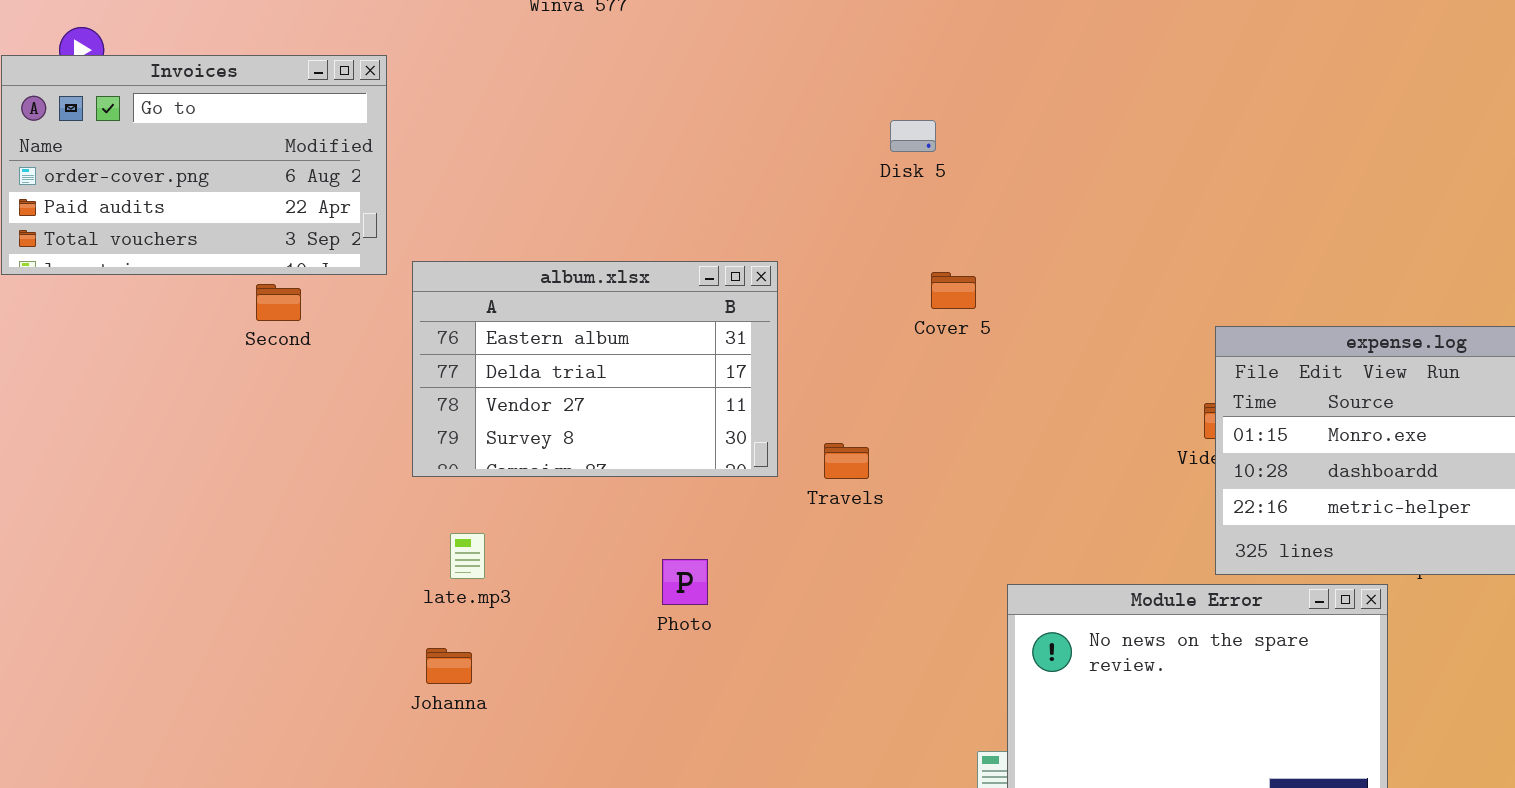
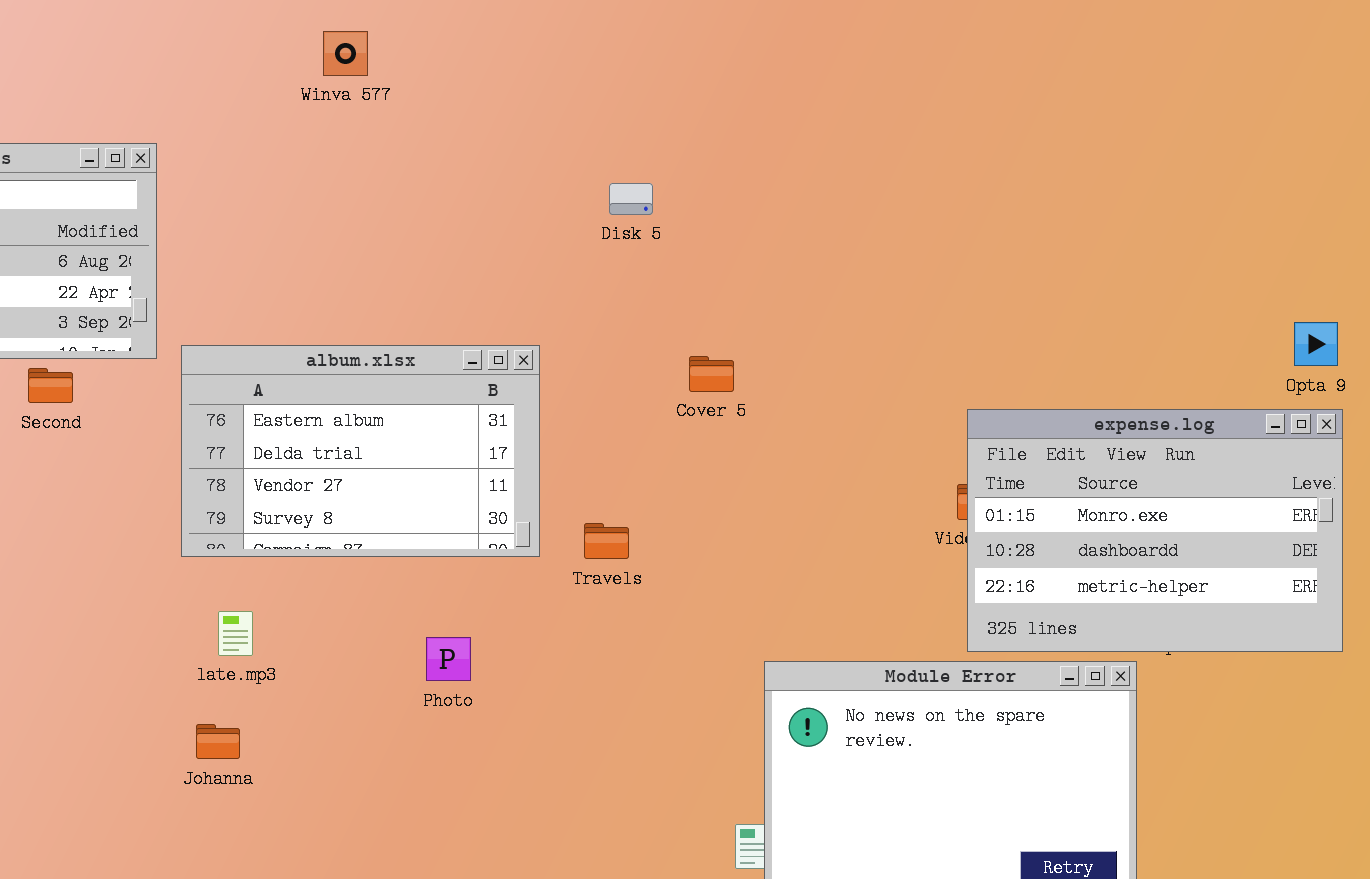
Disk 5: [890,120,936,152] -> [609,183,653,215], moved

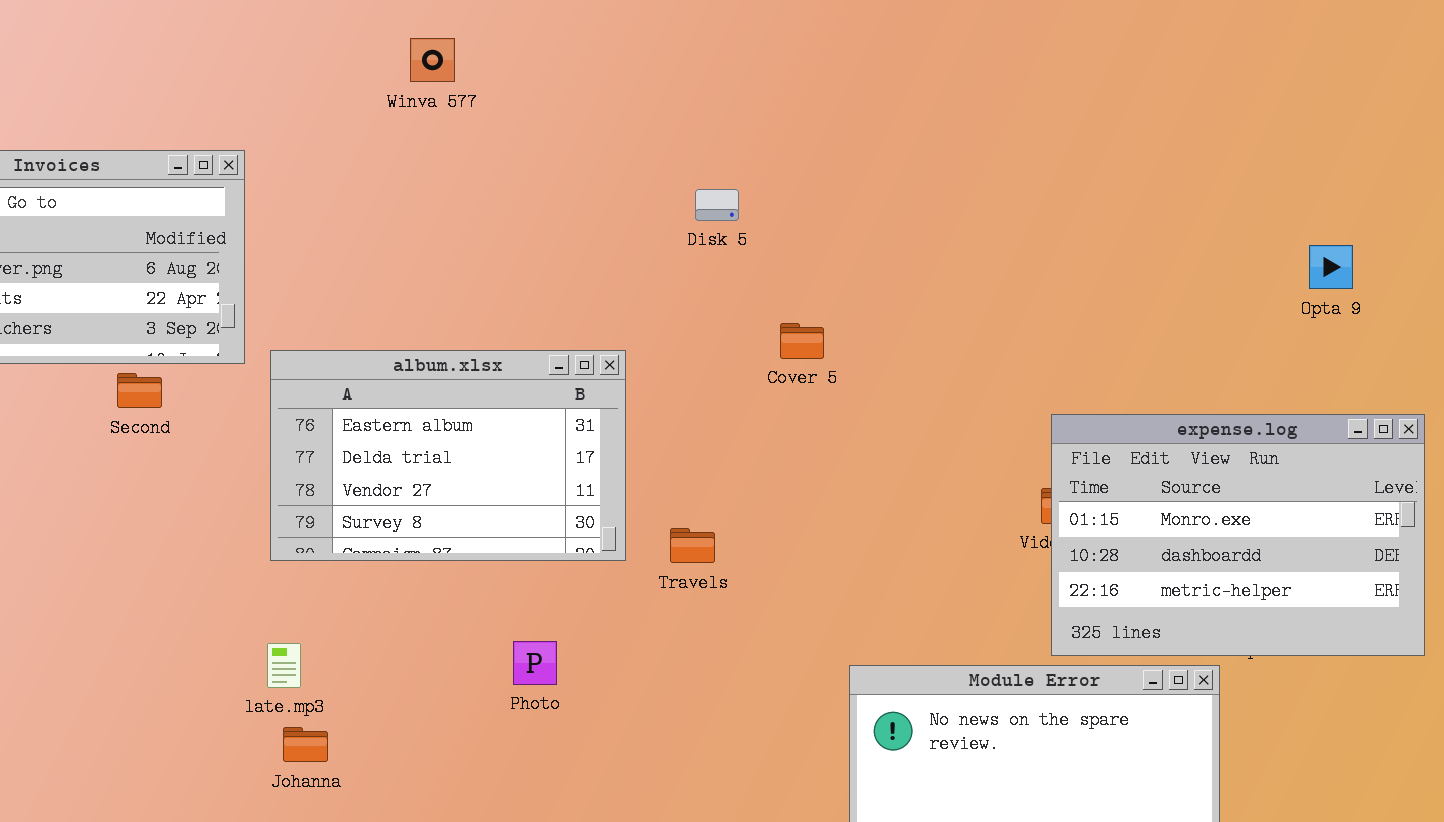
Opta 9: [1294,322,1338,366] -> [1309,245,1353,289], moved
Cover 5: [689,356,734,392] -> [780,323,824,359], moved
late.mp3: [218,611,253,656] -> [267,643,301,688], moved

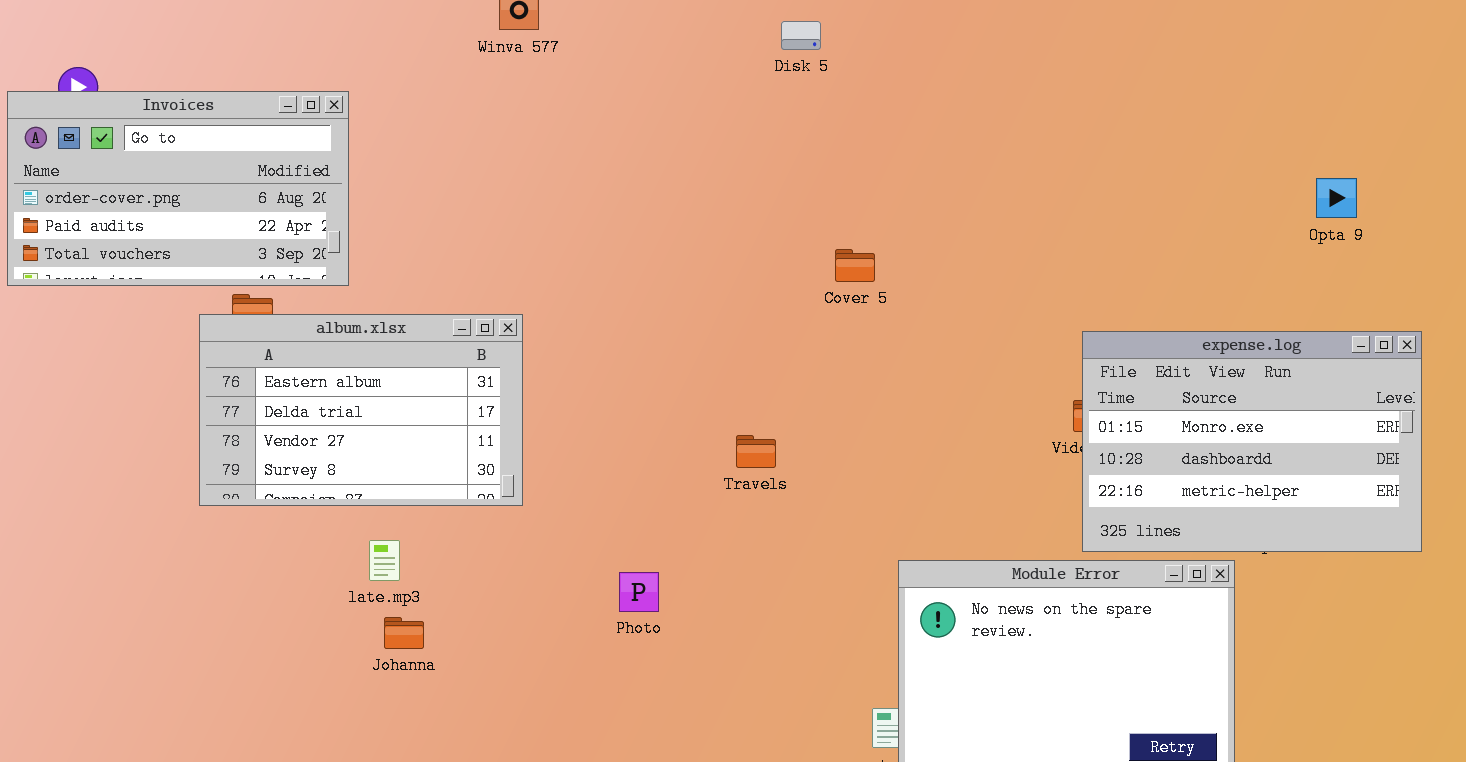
Disk 5: [695,189,739,221] -> [781,21,821,50], moved
album.xlsx: [270,350,626,561] -> [199,314,523,506], moved
Photo: [513,641,557,685] -> [619,572,659,612], moved

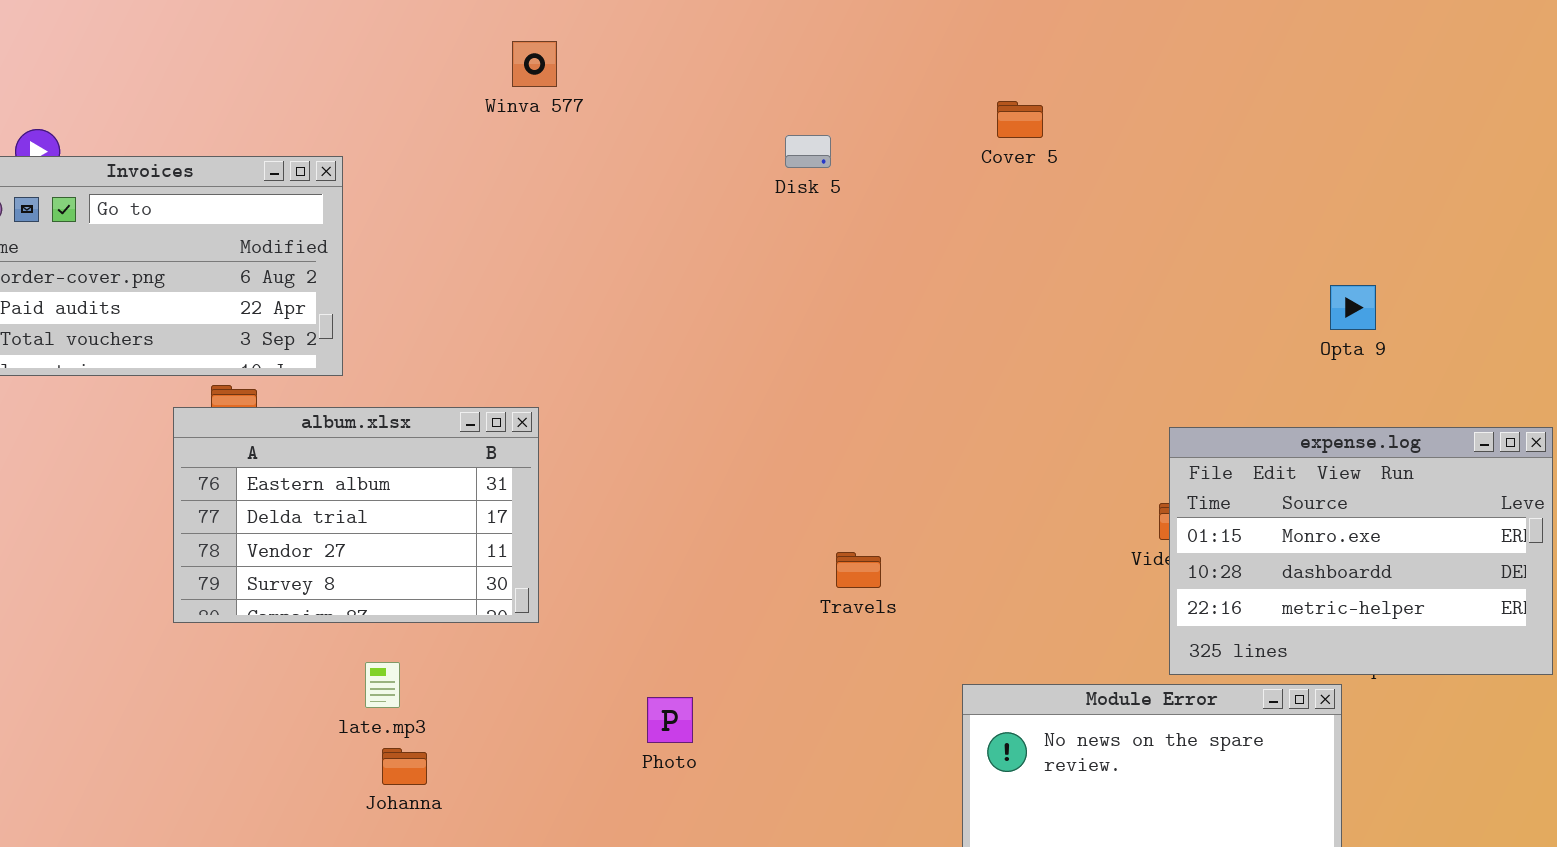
Disk 5: [781,21,821,50] -> [785,135,831,168], moved
Opta 9: [1316,178,1357,218] -> [1330,285,1376,330], moved
Cover 5: [835,249,875,282] -> [997,101,1043,138], moved
Travels: [736,435,776,468] -> [836,552,881,588], moved

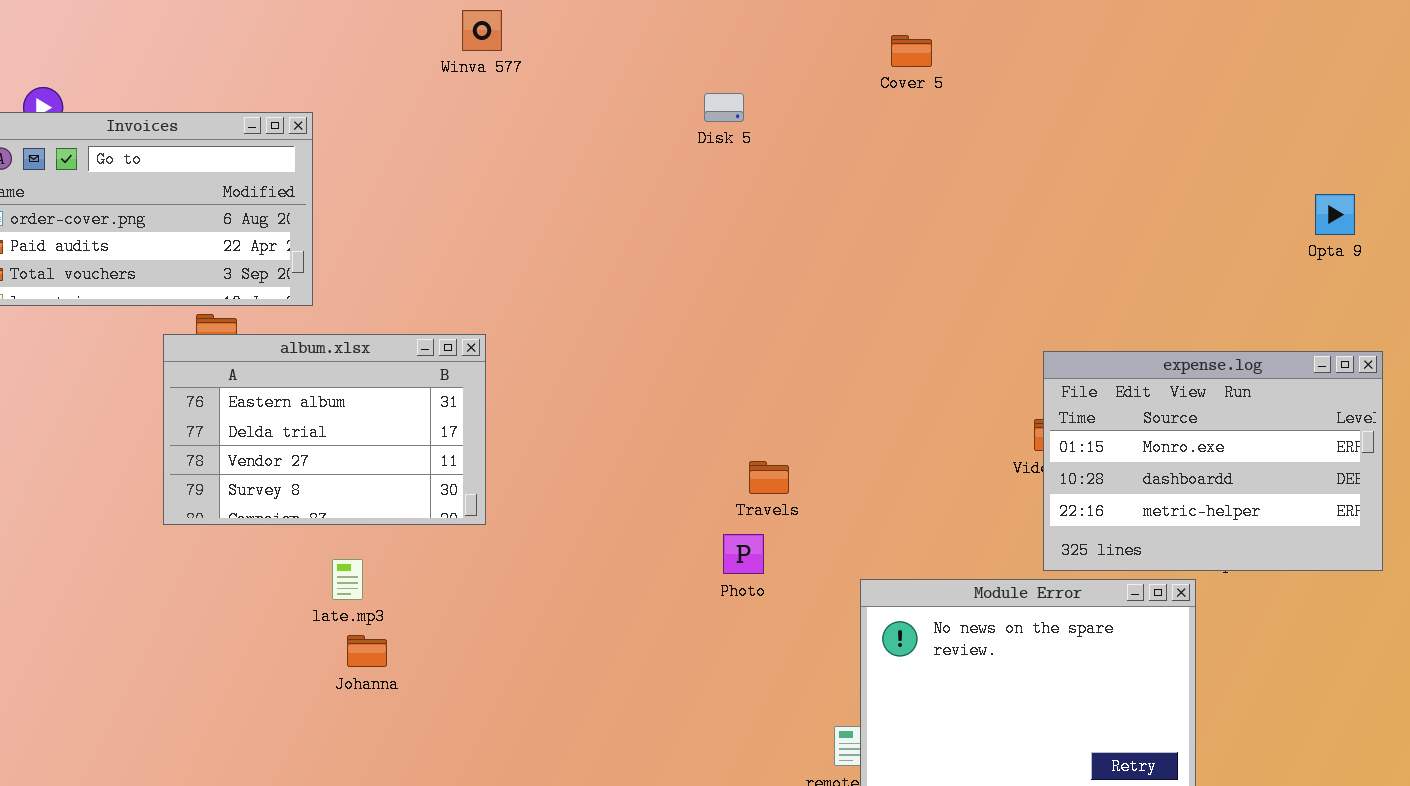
Cover 5: [997,101,1043,138] -> [891,35,932,67], moved
Opta 9: [1330,285,1376,330] -> [1315,194,1355,235], moved
Photo: [647,697,693,743] -> [723,534,764,574], moved

